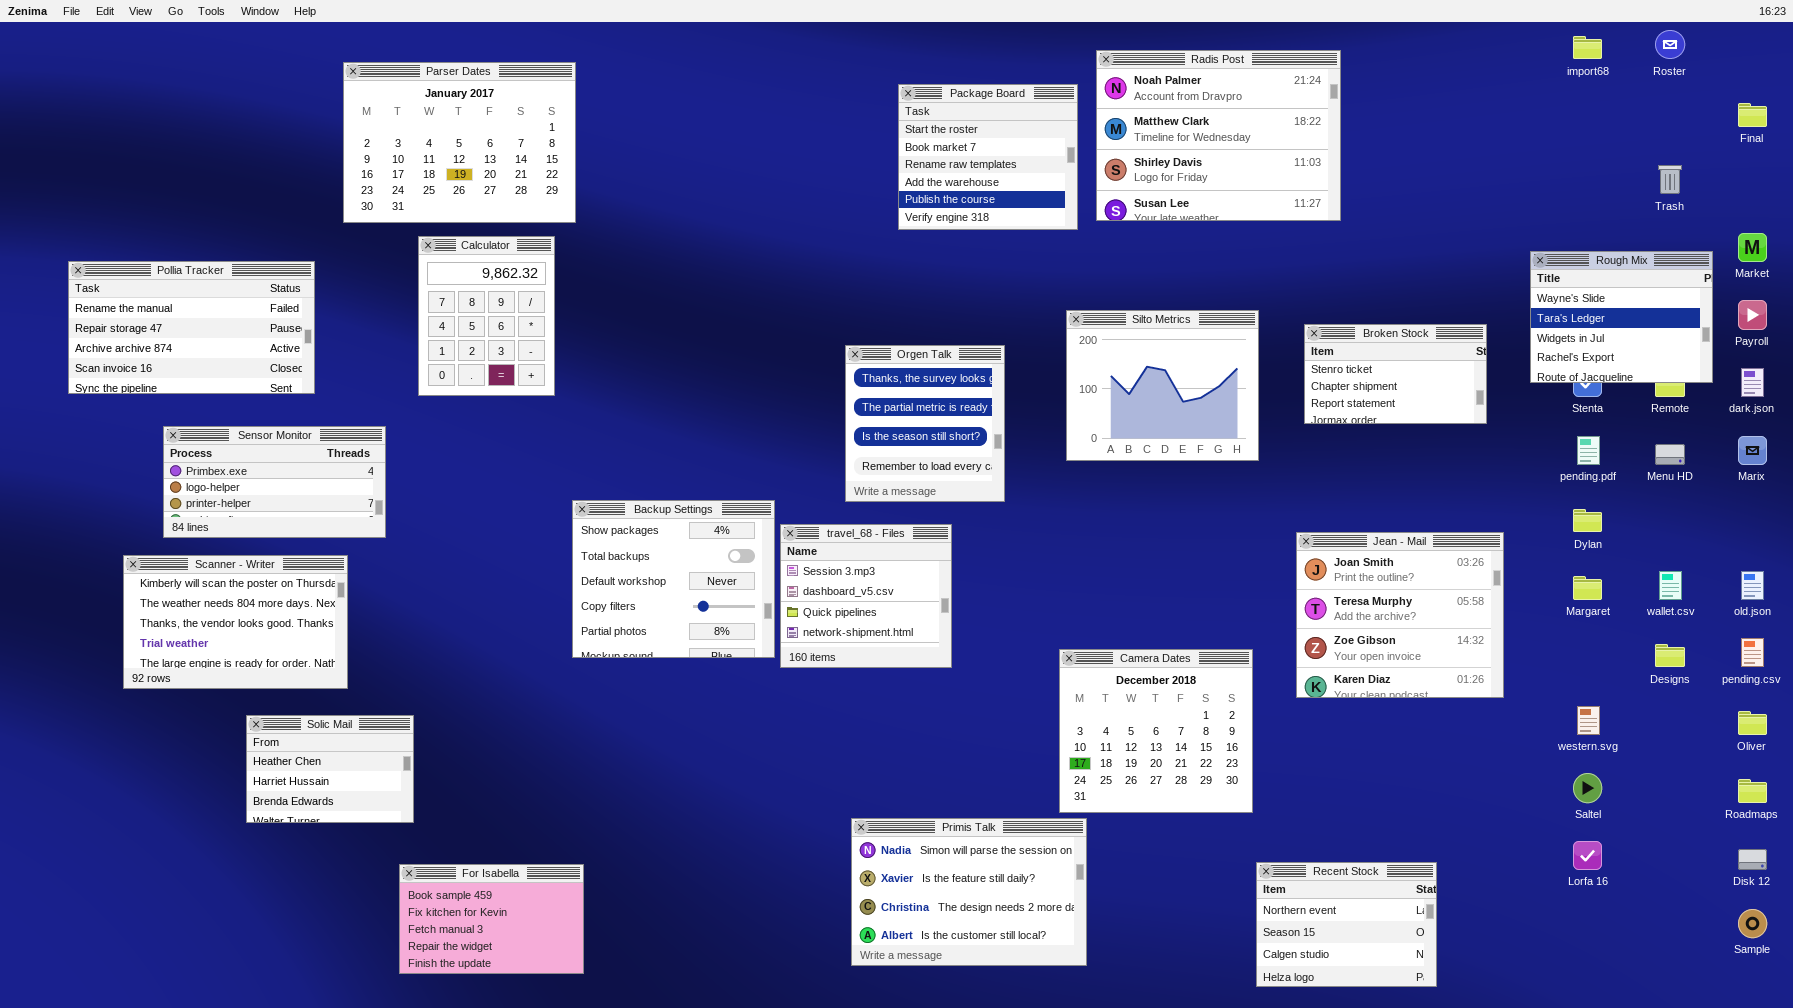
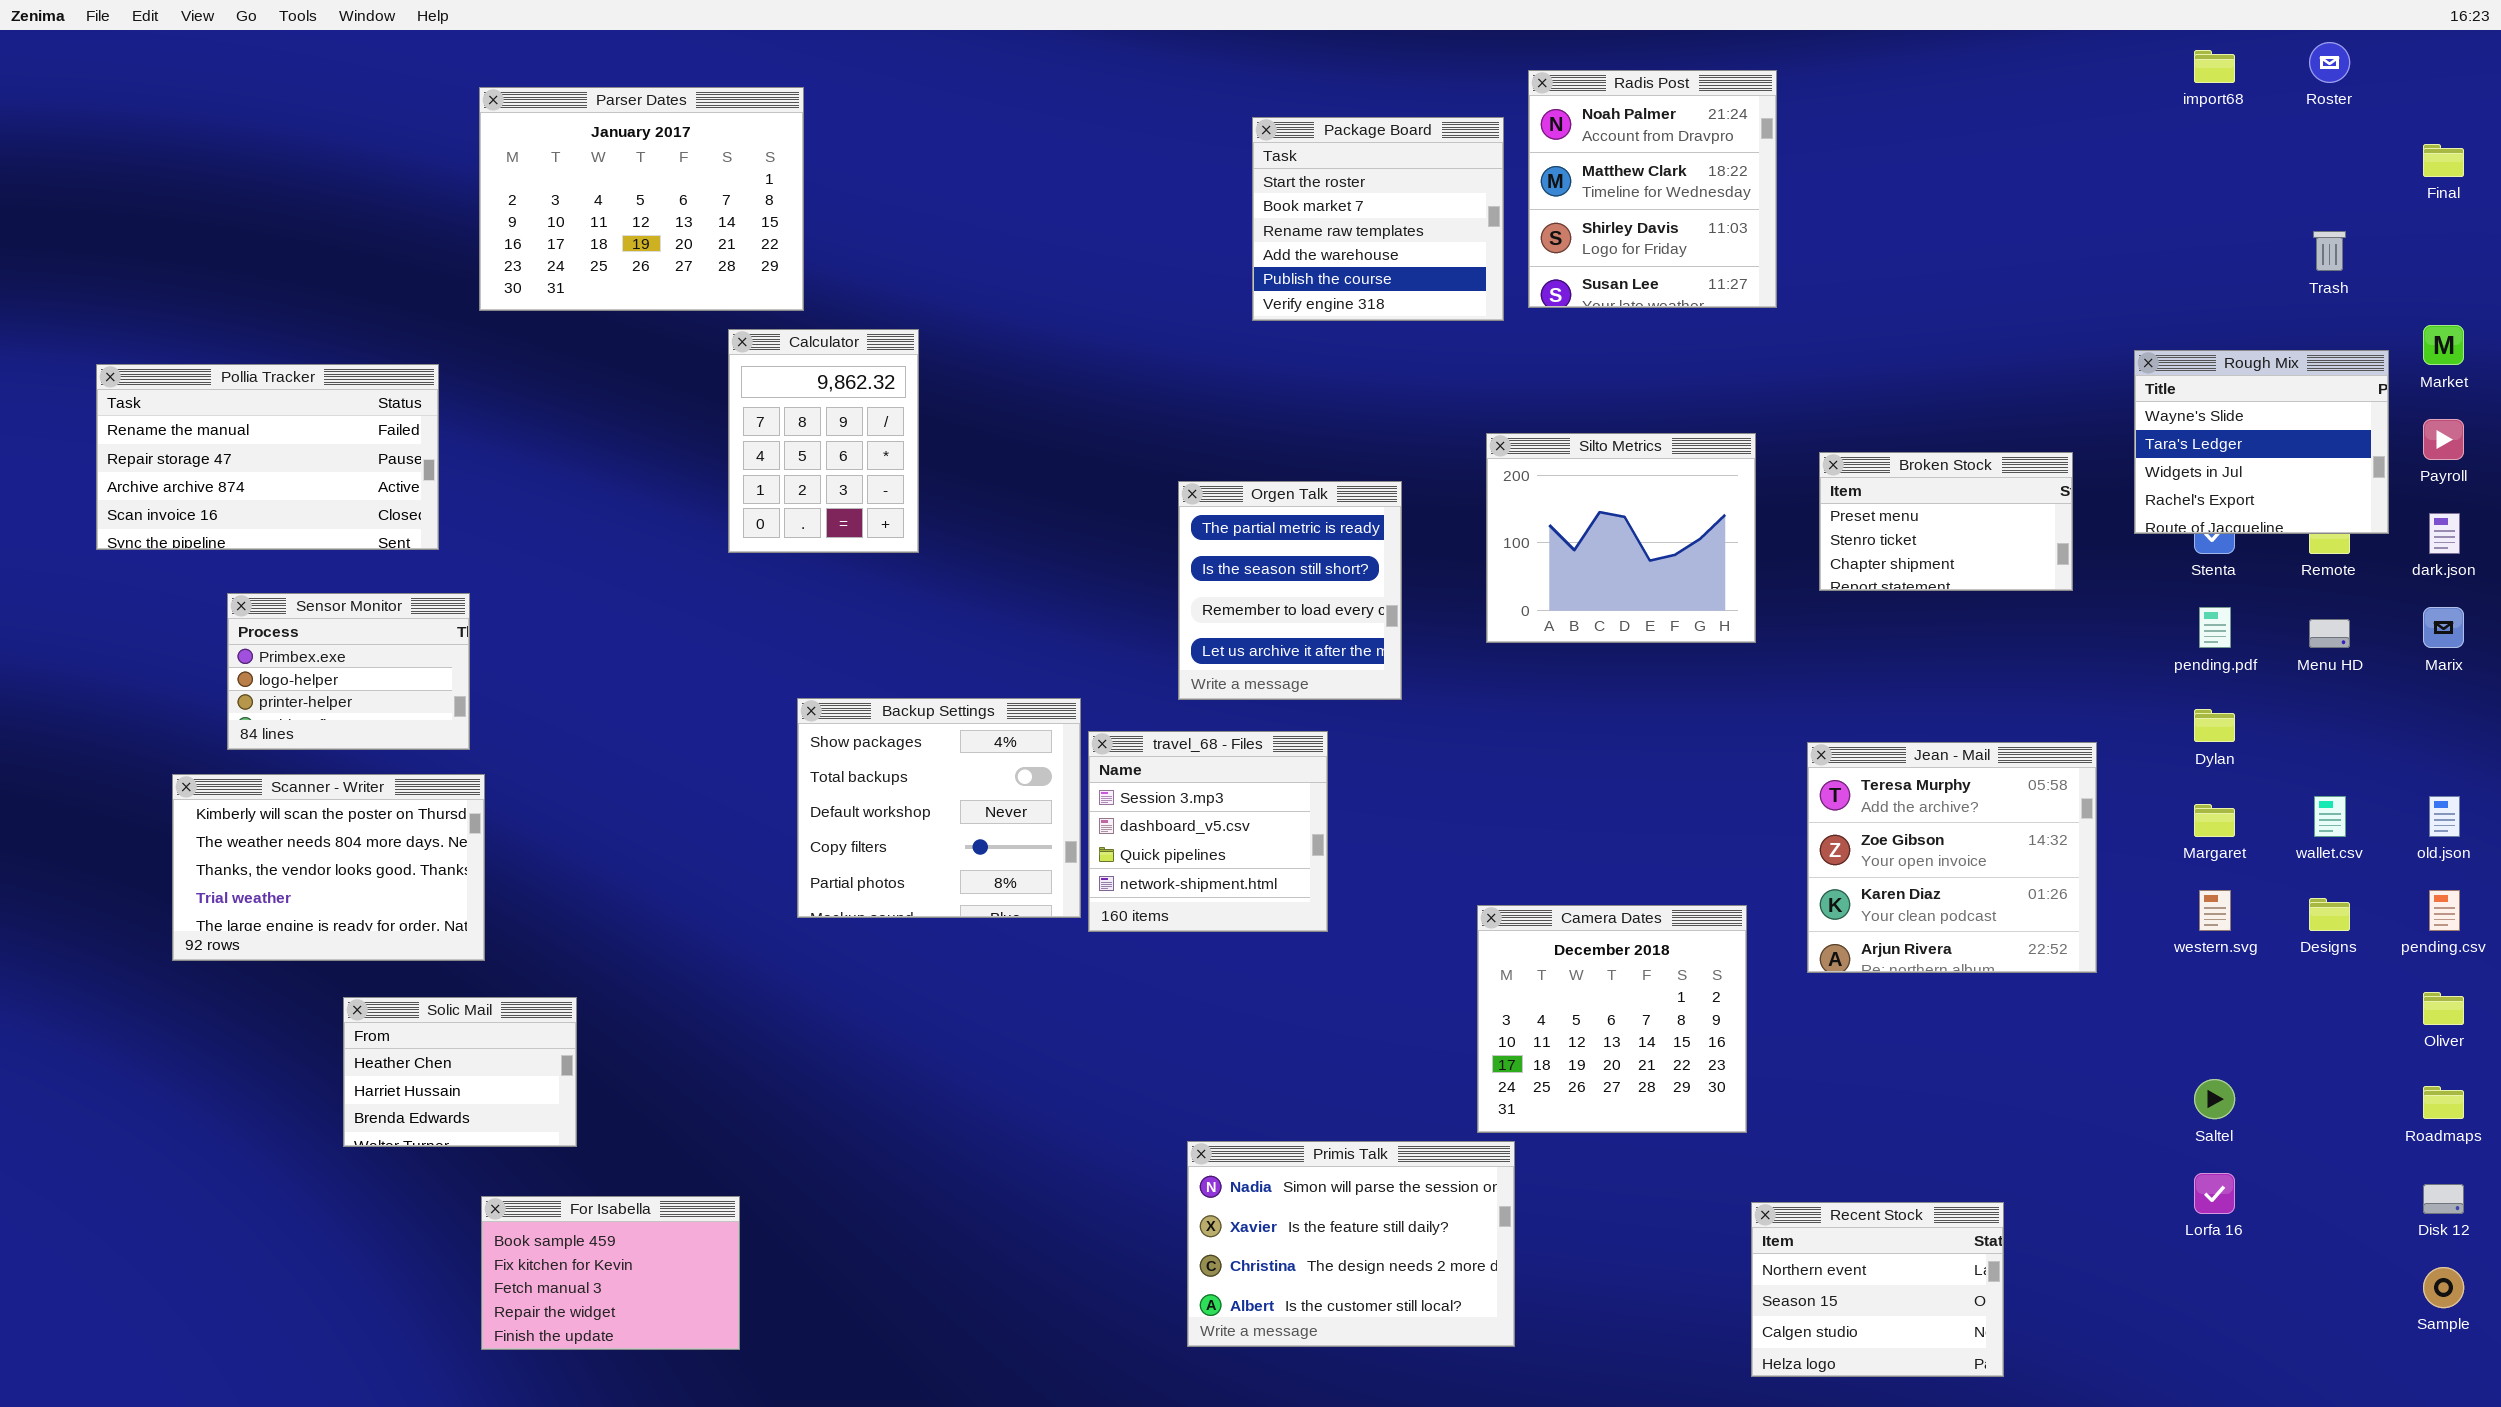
Radis Post: [1096,50,1341,221] -> [1528,70,1777,308], resized
Calculator: [418,236,555,396] -> [728,329,919,553], moved
Broken Stock: [1304,324,1487,424] -> [1819,452,2073,591], scrolled up 1 row
Orgen Talk: [845,345,1005,502] -> [1178,481,1402,700], scrolled down 1 row
Sensor Monitor: [163,426,386,538] -> [227,593,470,750], resized
Jean - Mail: [1296,532,1504,698] -> [1807,742,2097,973], scrolled down 1 row
western.svg: [1577,706,1600,735] -> [2199,890,2231,931], moved
For Isabella: [399,864,584,974] -> [481,1196,740,1350], moved

